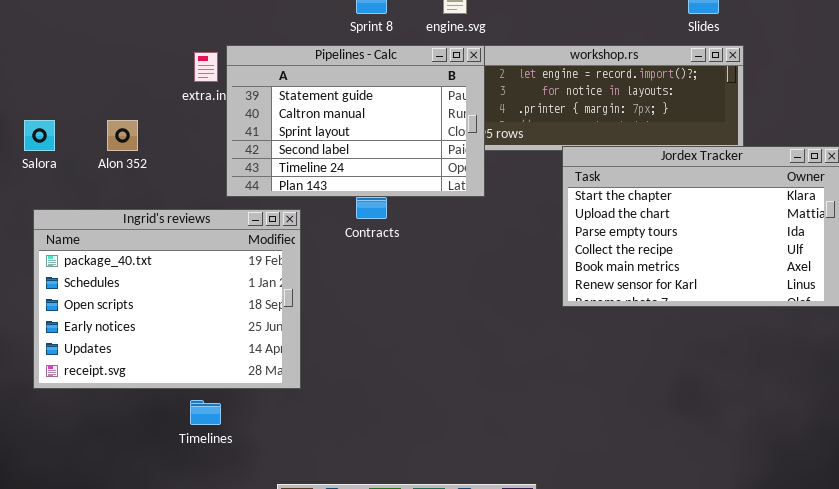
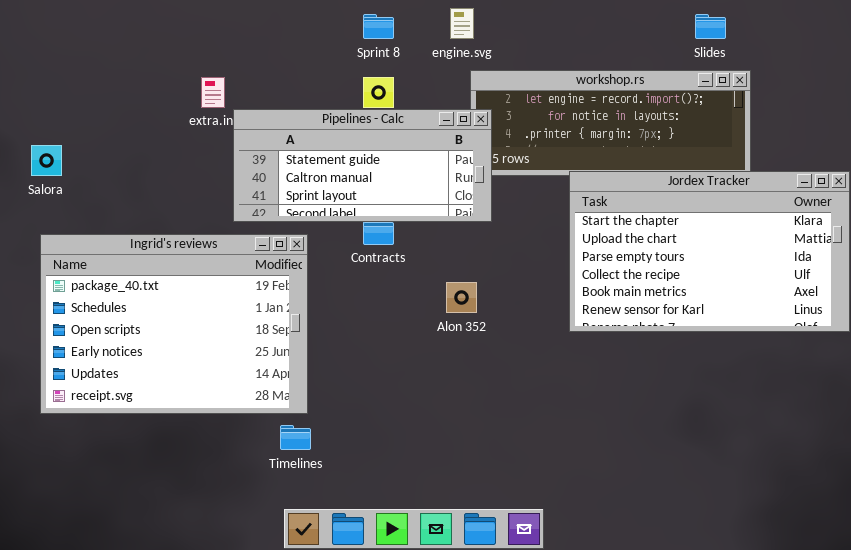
Pipelines - Calc: [226,45,485,197] -> [233,109,492,222], resized
Alon 352: [107,120,138,151] -> [446,282,477,313], moved
Timelines: [190,400,221,425] -> [280,425,311,450], moved

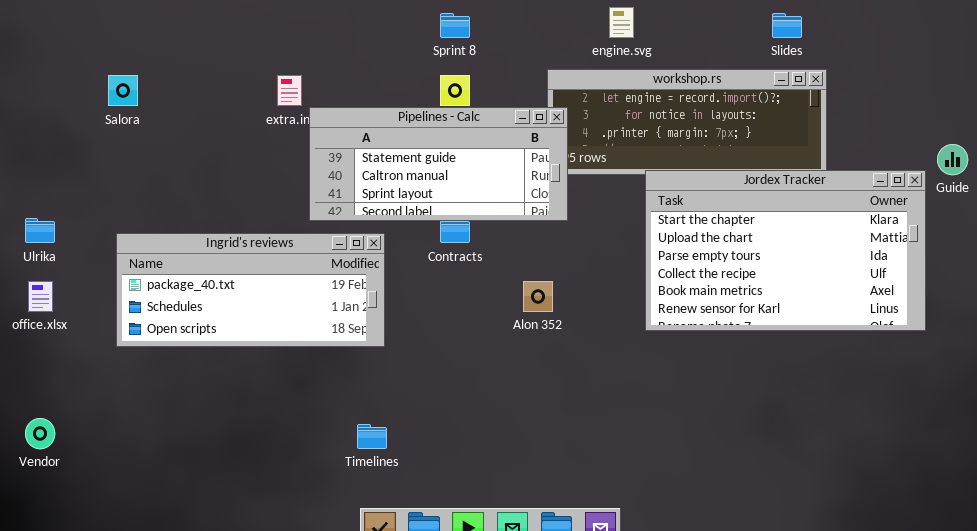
engine.svg: [450,8,474,39] -> [609,7,634,38], moved
Salora: [31,145,62,176] -> [108,75,138,106], moved
Ingrid's reviews: [40,234,308,414] -> [116,233,385,347], resized

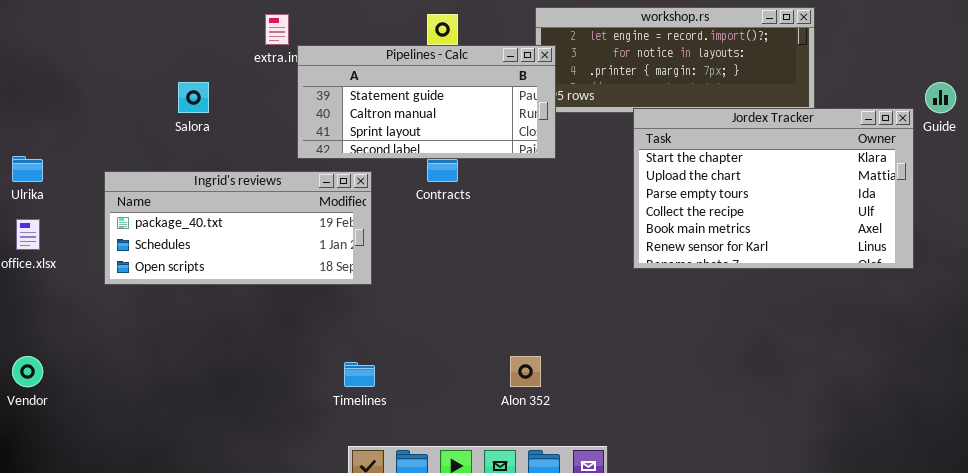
Salora: [108,75,138,106] -> [178,82,209,113], moved
Alon 352: [523,281,553,312] -> [510,356,541,387], moved

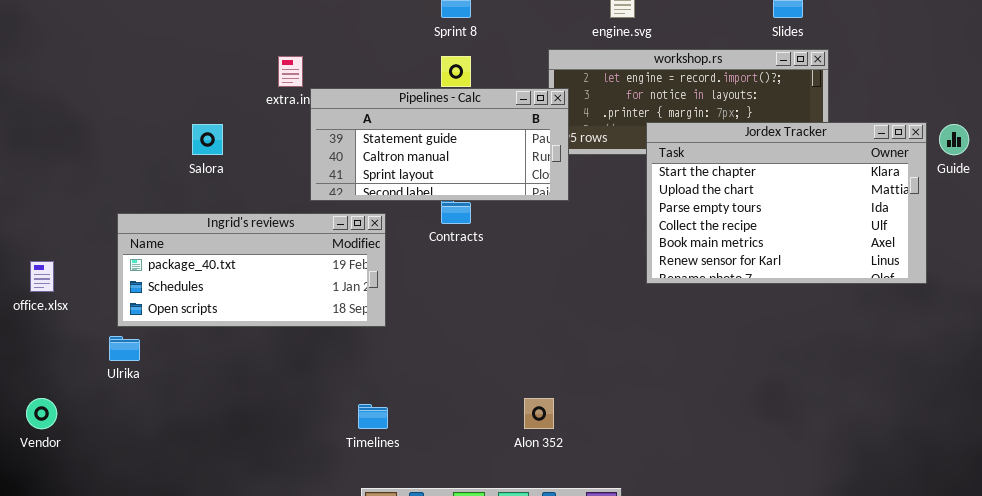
Jordex Tracker: [633,108,914,269] -> [646,122,927,284], moved
Ulrika: [12,156,43,182] -> [109,336,140,361], moved

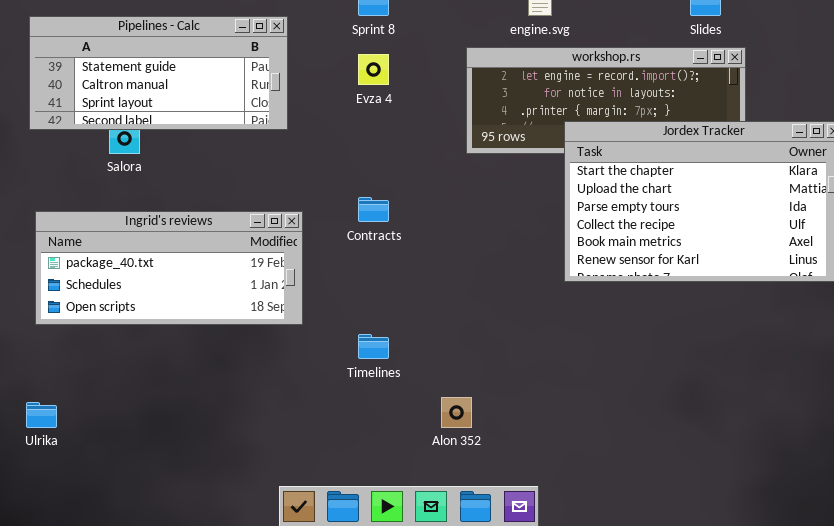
Pipelines - Calc: [310,88,569,201] -> [29,16,288,130], moved
Ulrika: [109,336,140,361] -> [26,402,57,428], moved
Timelines: [358,404,388,429] -> [358,334,389,359], moved

